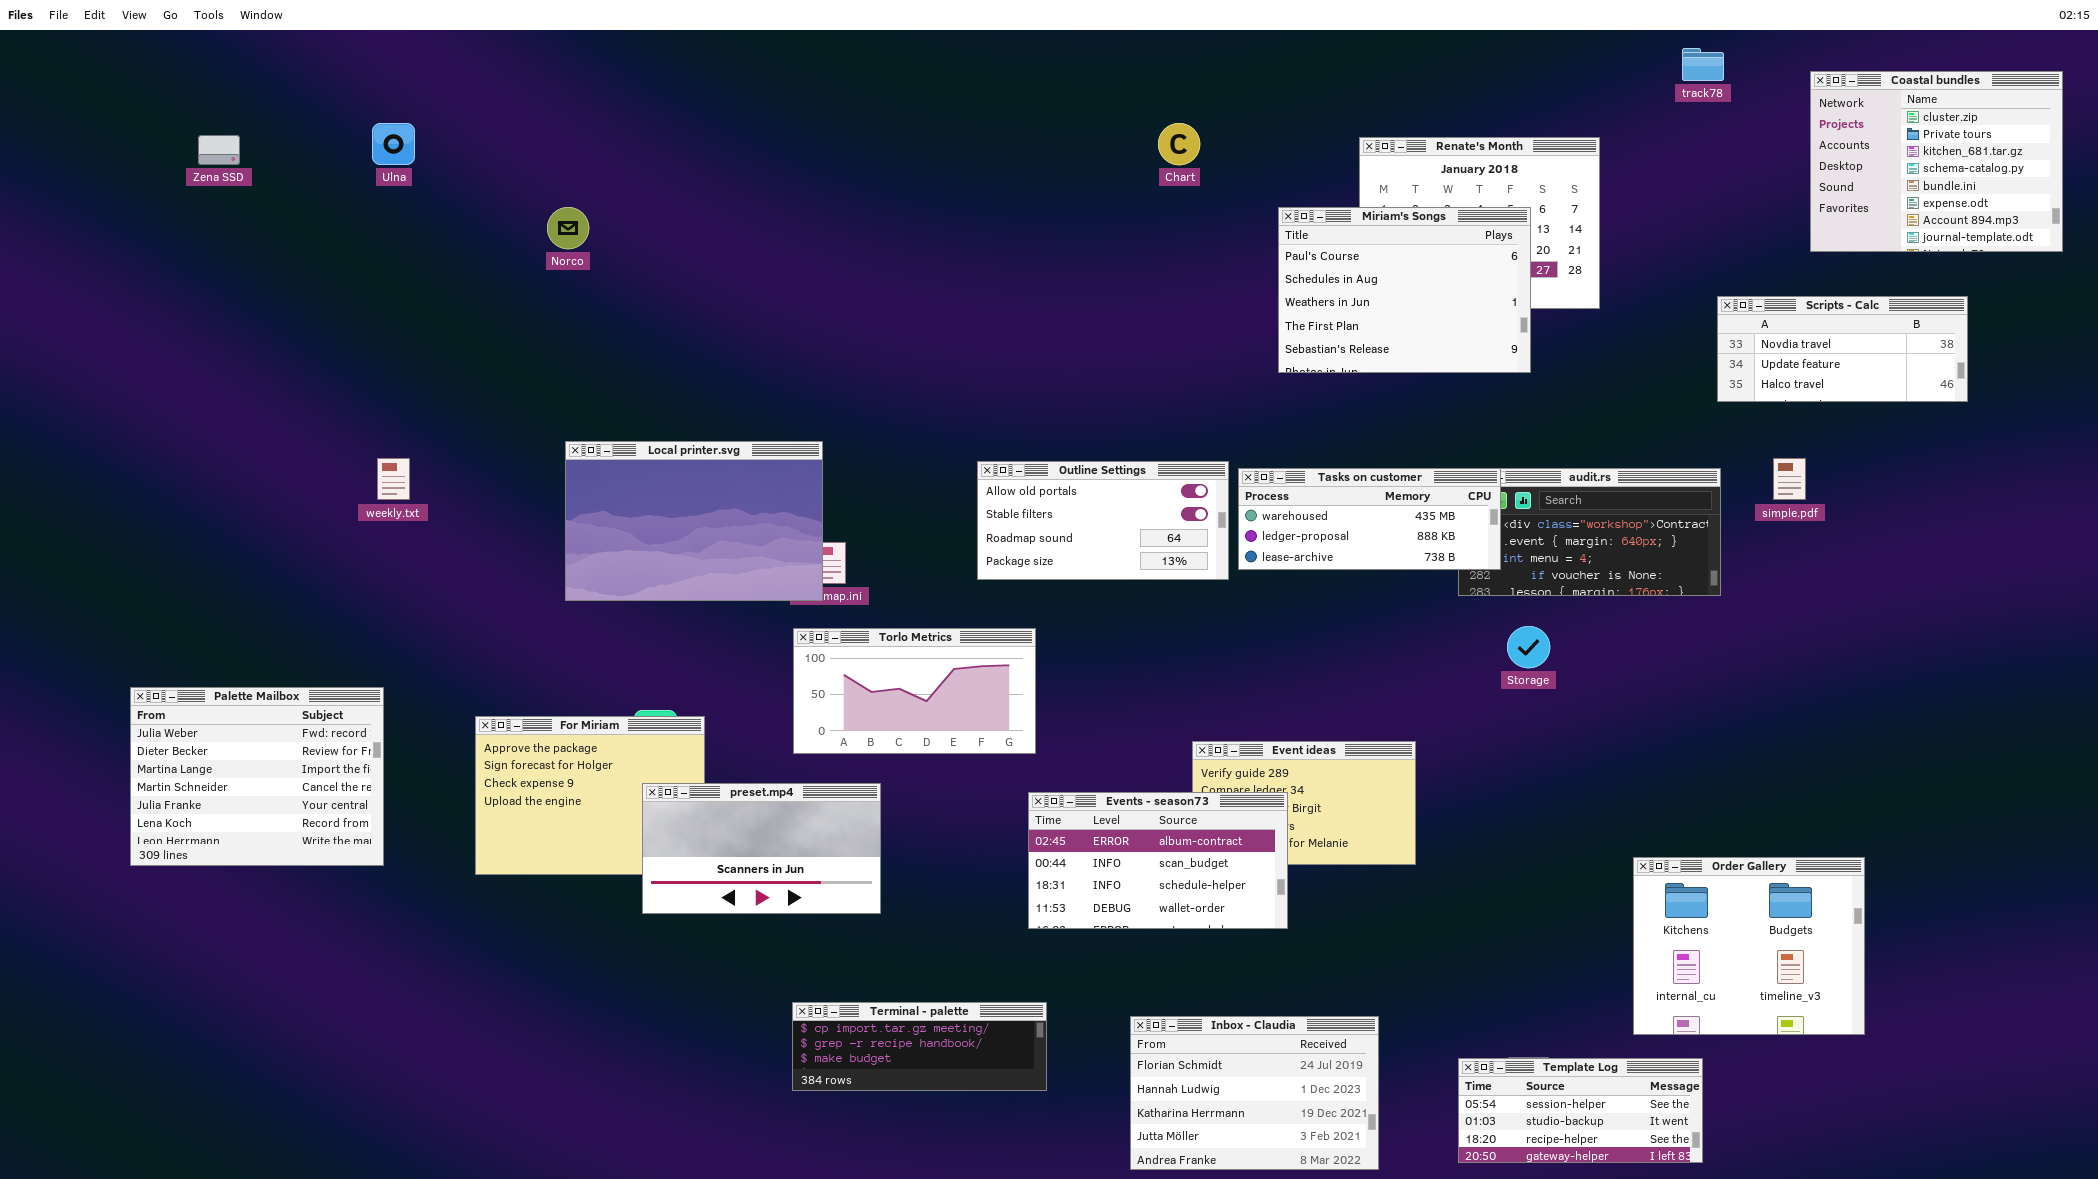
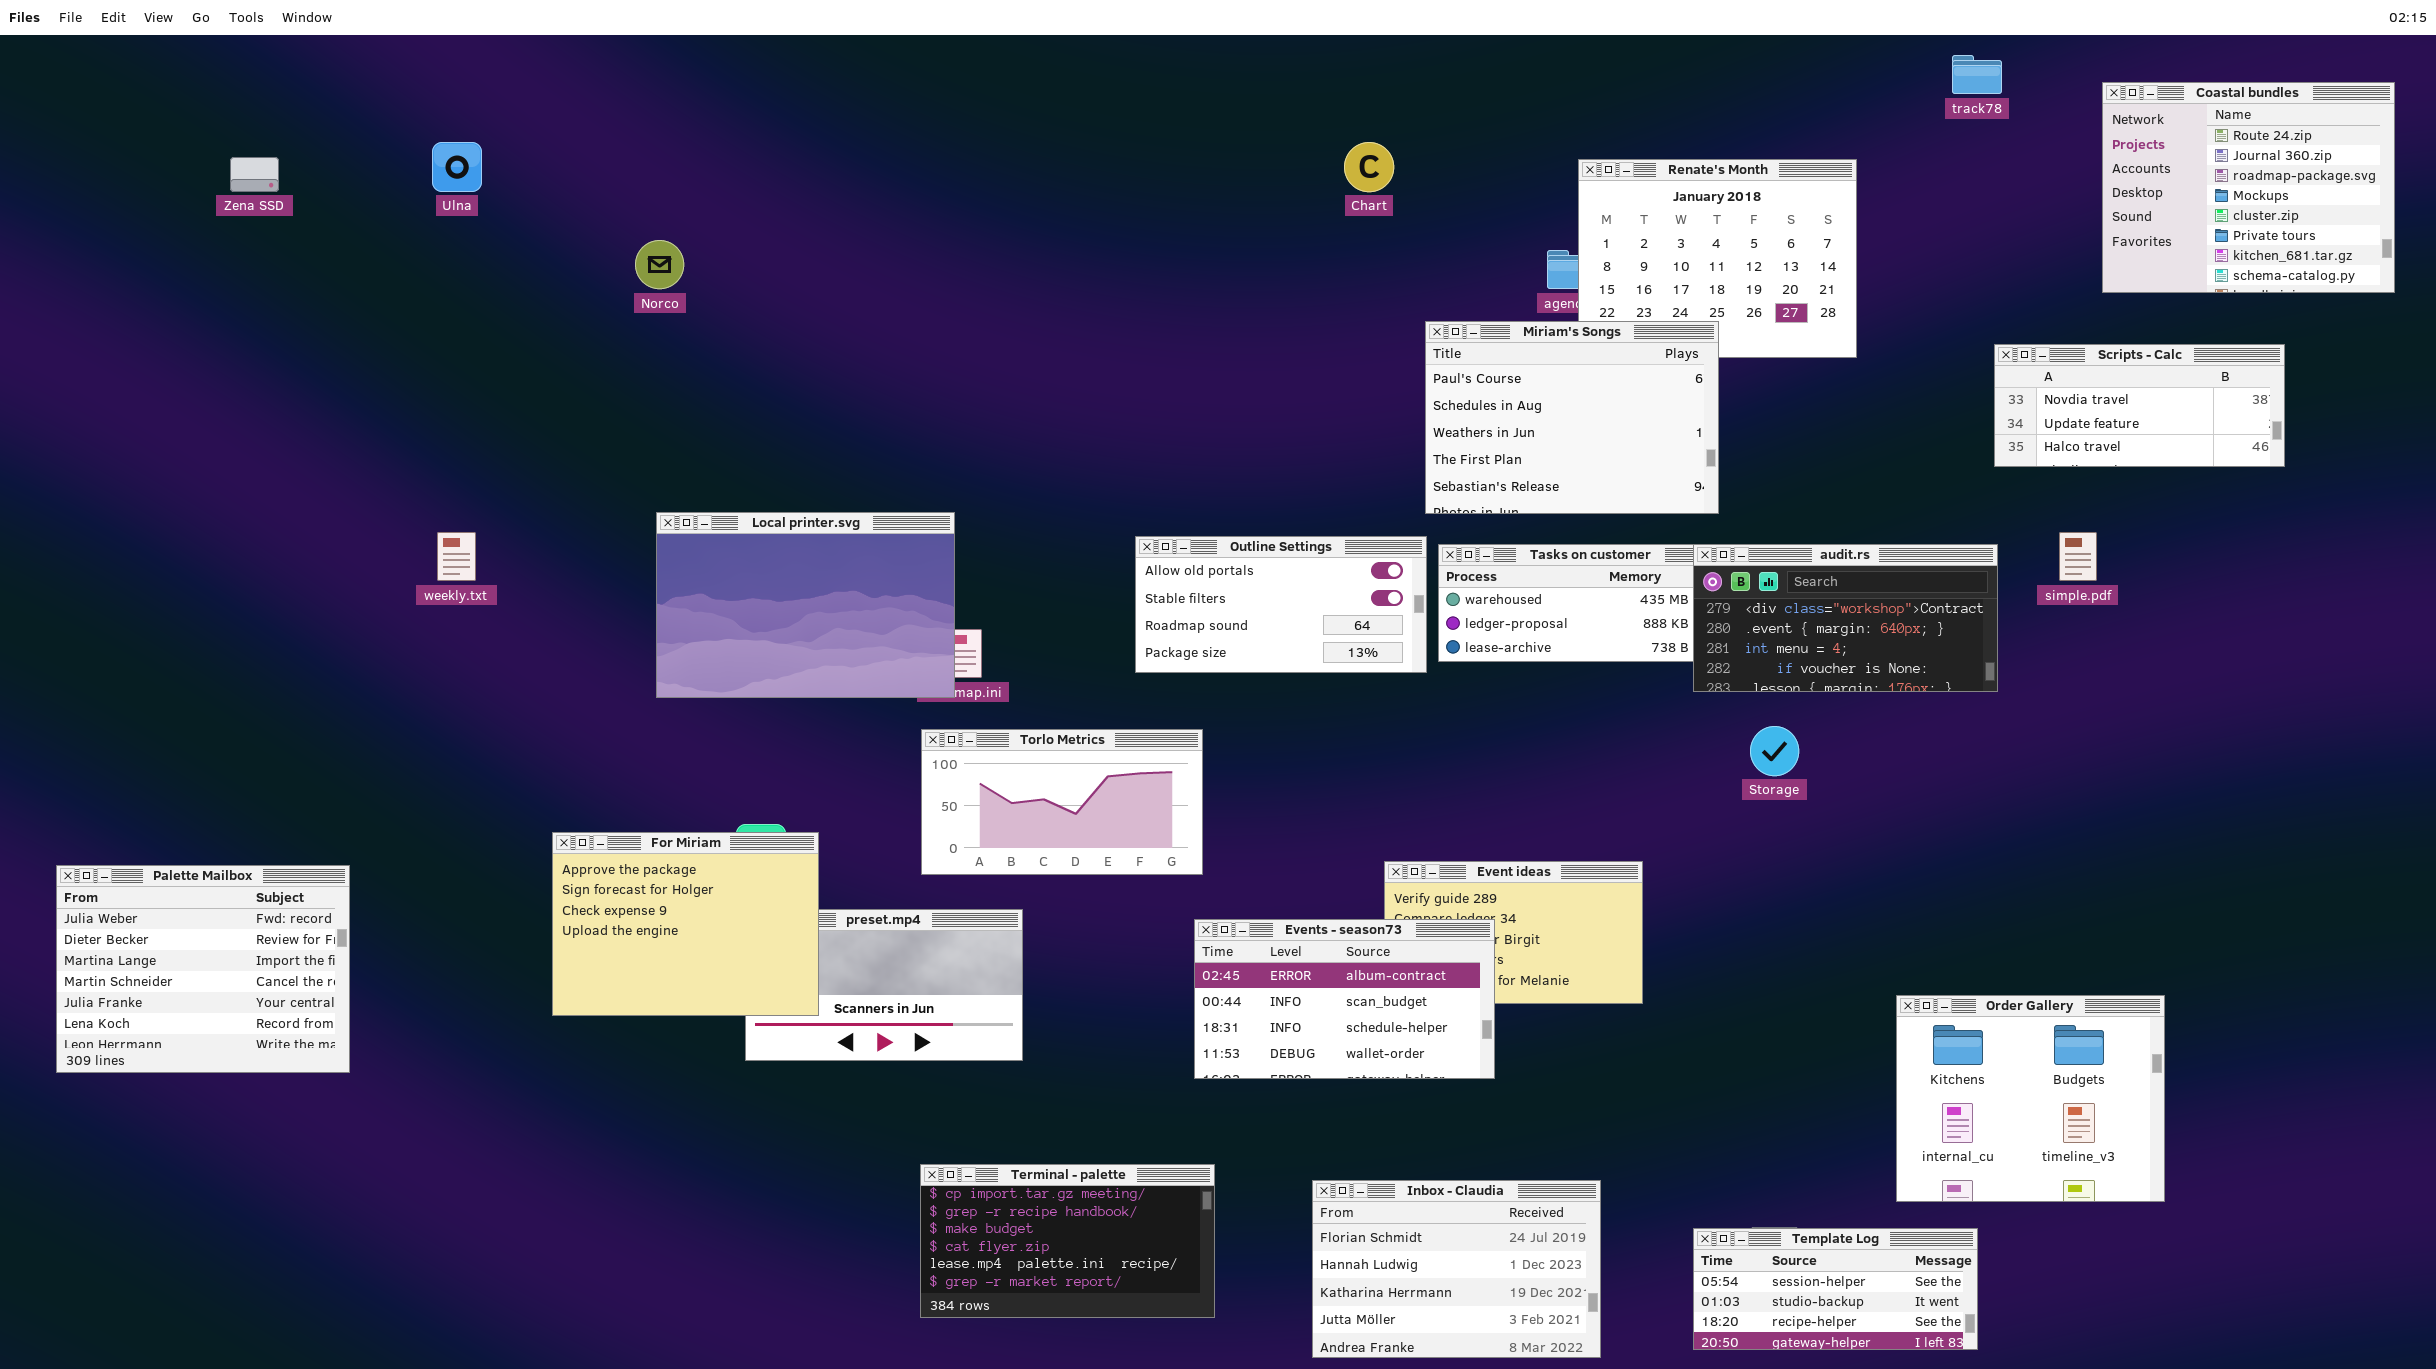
Coastal bundles: [1810,71,2063,252] -> [2102,82,2395,293], scrolled up 4 rows
Miriam's Songs: [1278,207,1531,373] -> [1425,321,1719,514], moved
audit.rs: [1458,468,1721,596] -> [1693,544,1998,692], raised
Palette Mailbox: [130,687,384,866] -> [56,865,350,1073], moved
For Miriam: [475,716,705,875] -> [552,832,819,1016], raised
Terminal - palette: [792,1002,1047,1091] -> [920,1164,1215,1318], resized

